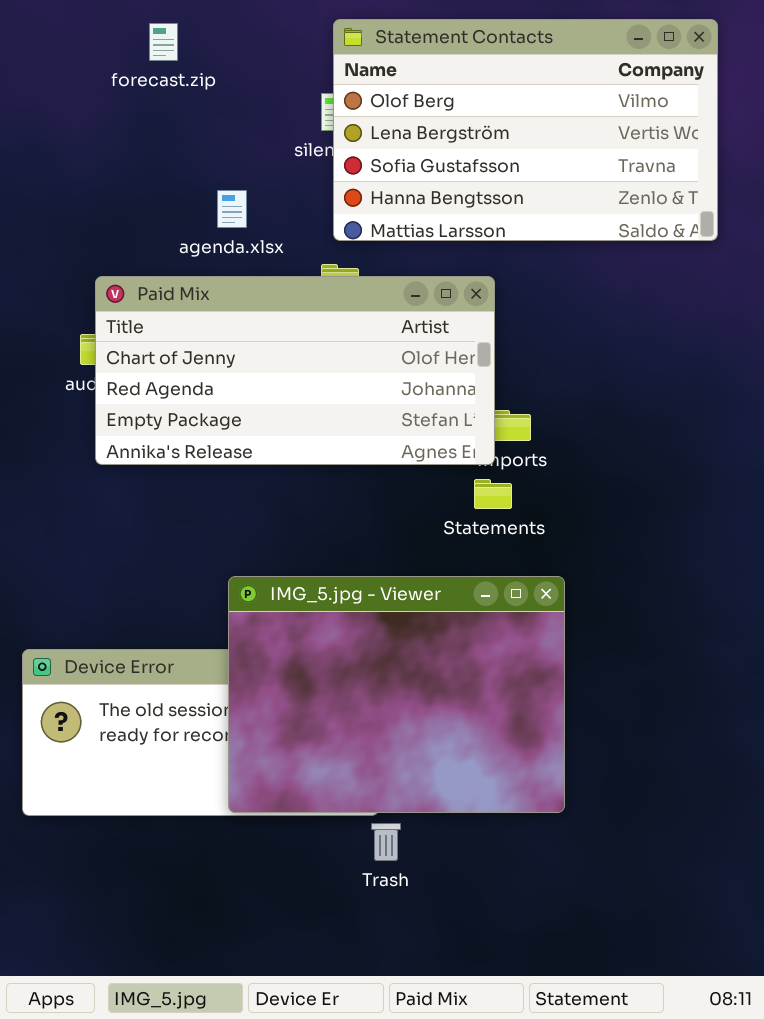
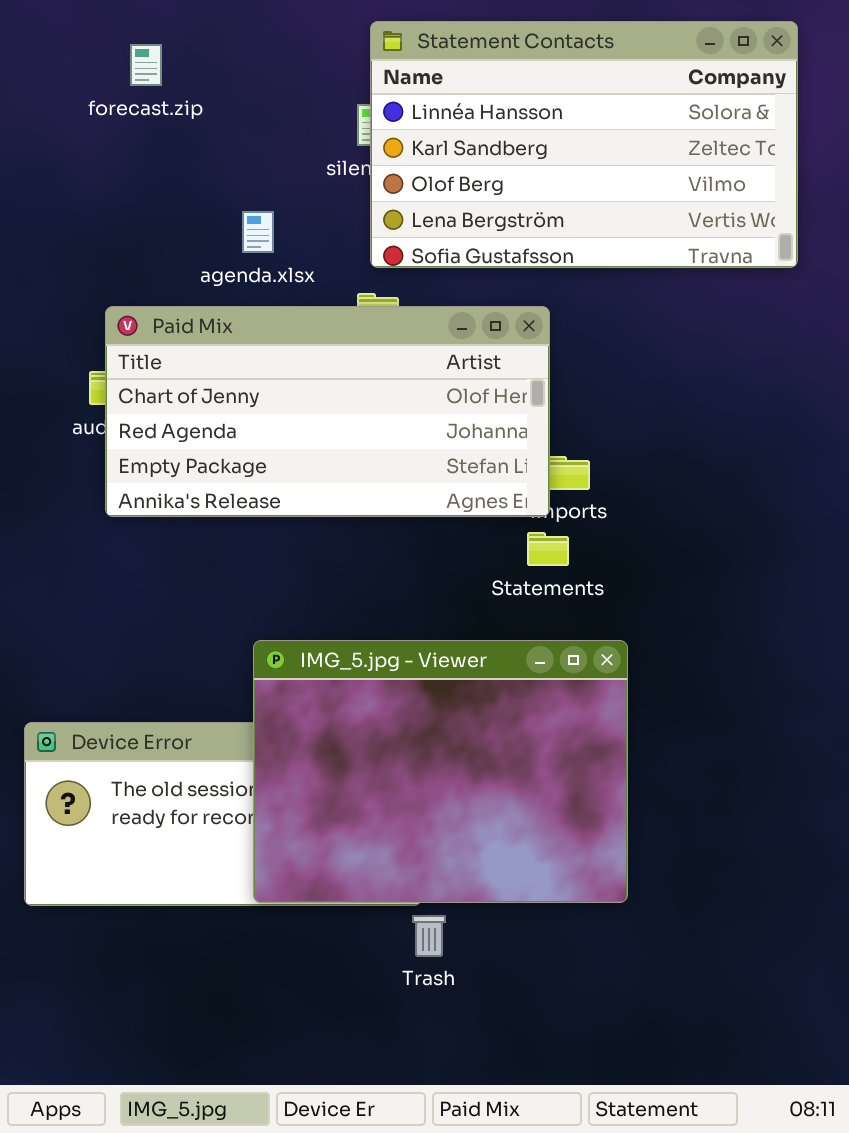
Statement Contacts: [333,19,718,241] -> [370,21,798,268], scrolled up 2 rows
forecast.zip: [149,23,178,61] -> [130,44,162,86], moved

